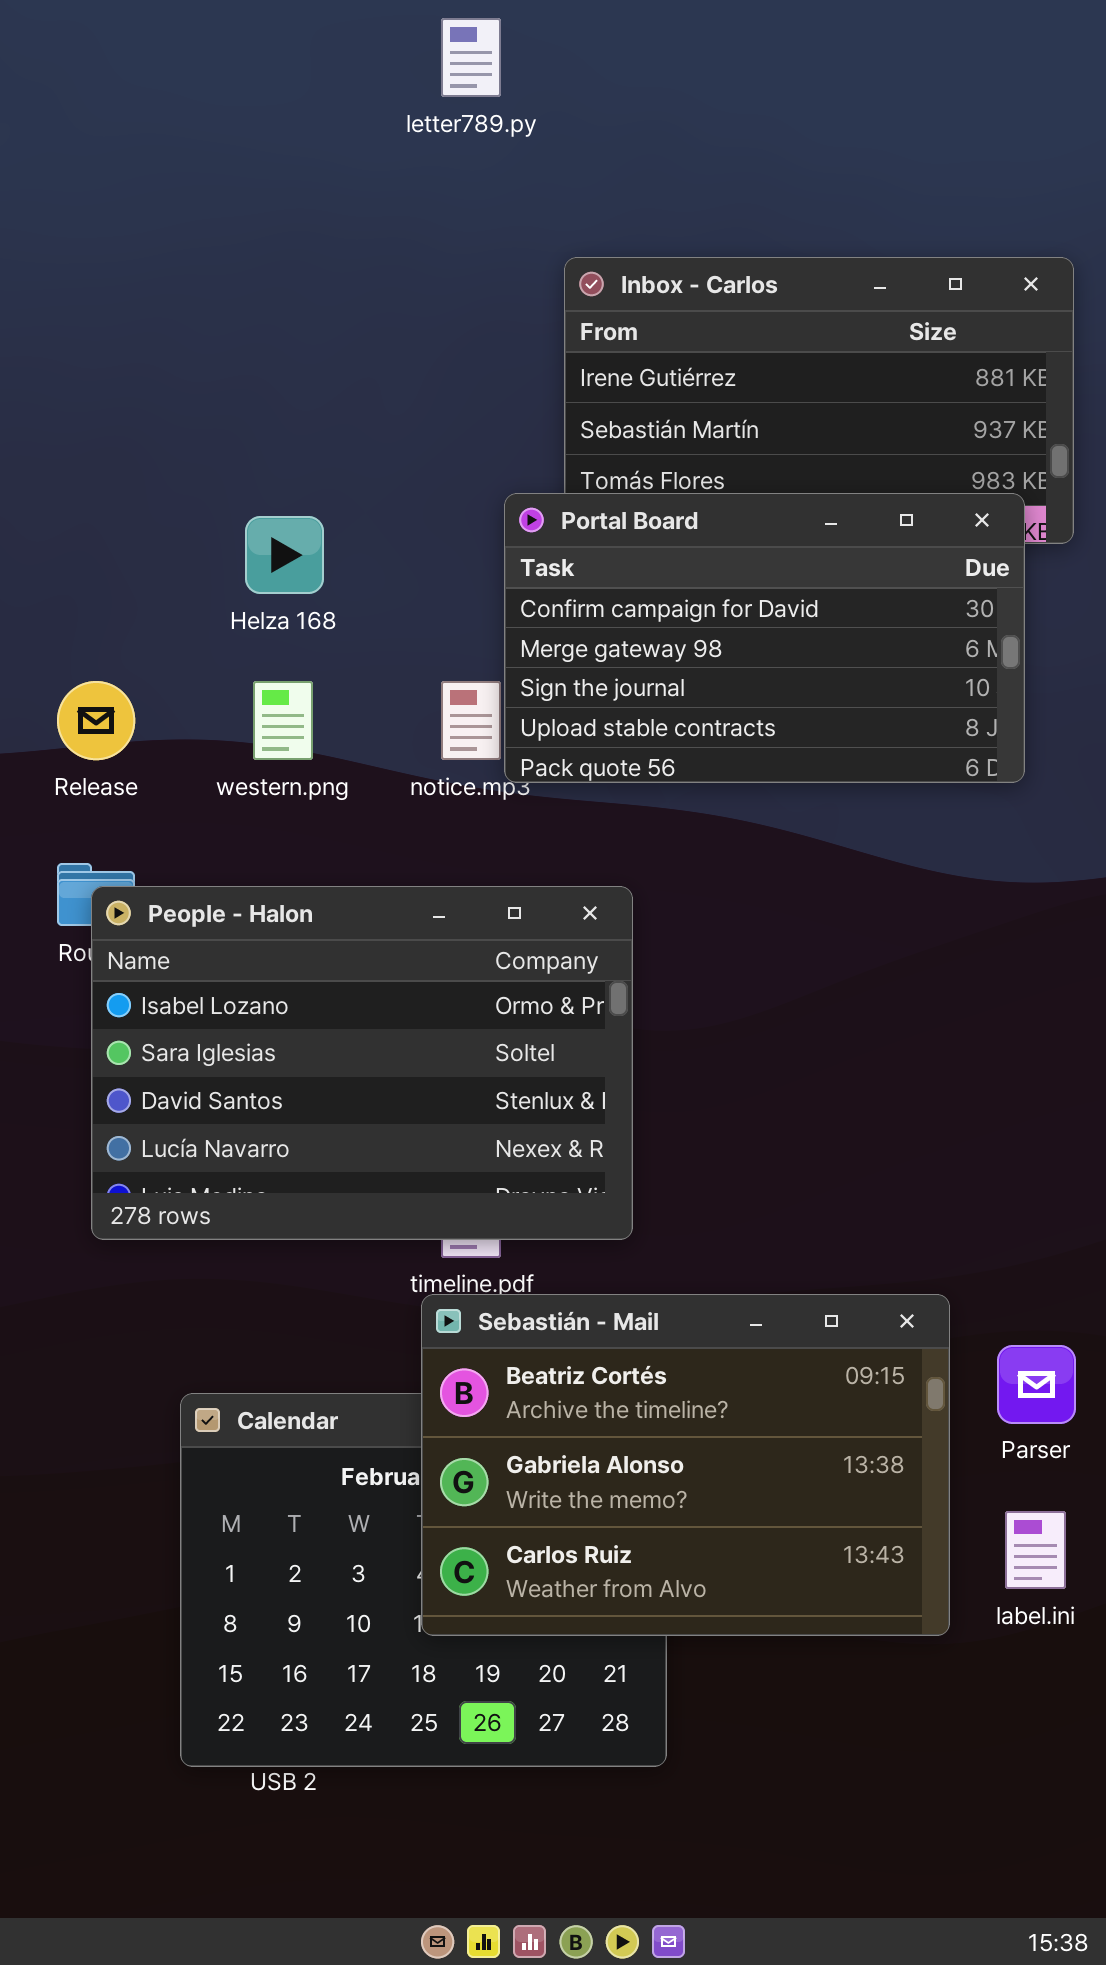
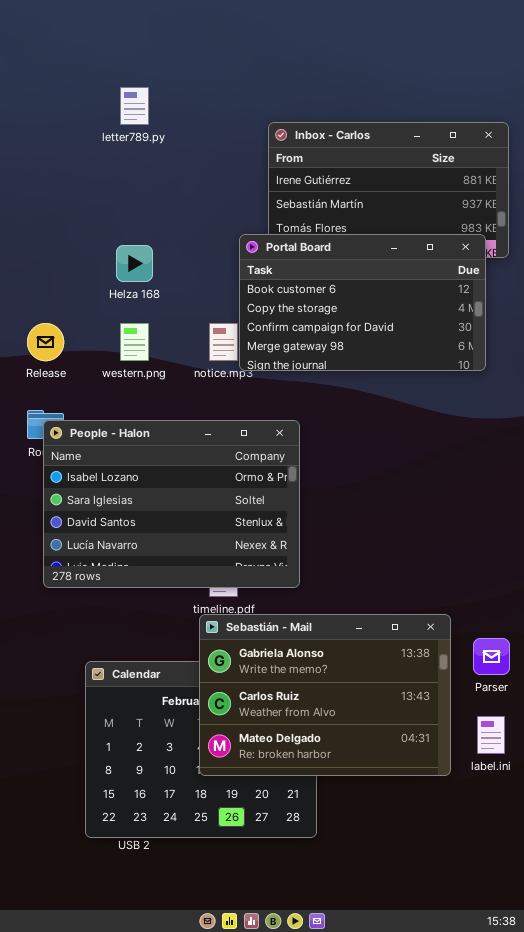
letter789.py: [441,18,501,97] -> [120,87,149,125], moved
Portal Board: [504,493,1025,783] -> [239,234,486,371], scrolled up 2 rows
Sebastián - Mail: [421,1294,950,1636] -> [199,614,451,776], scrolled down 1 row

